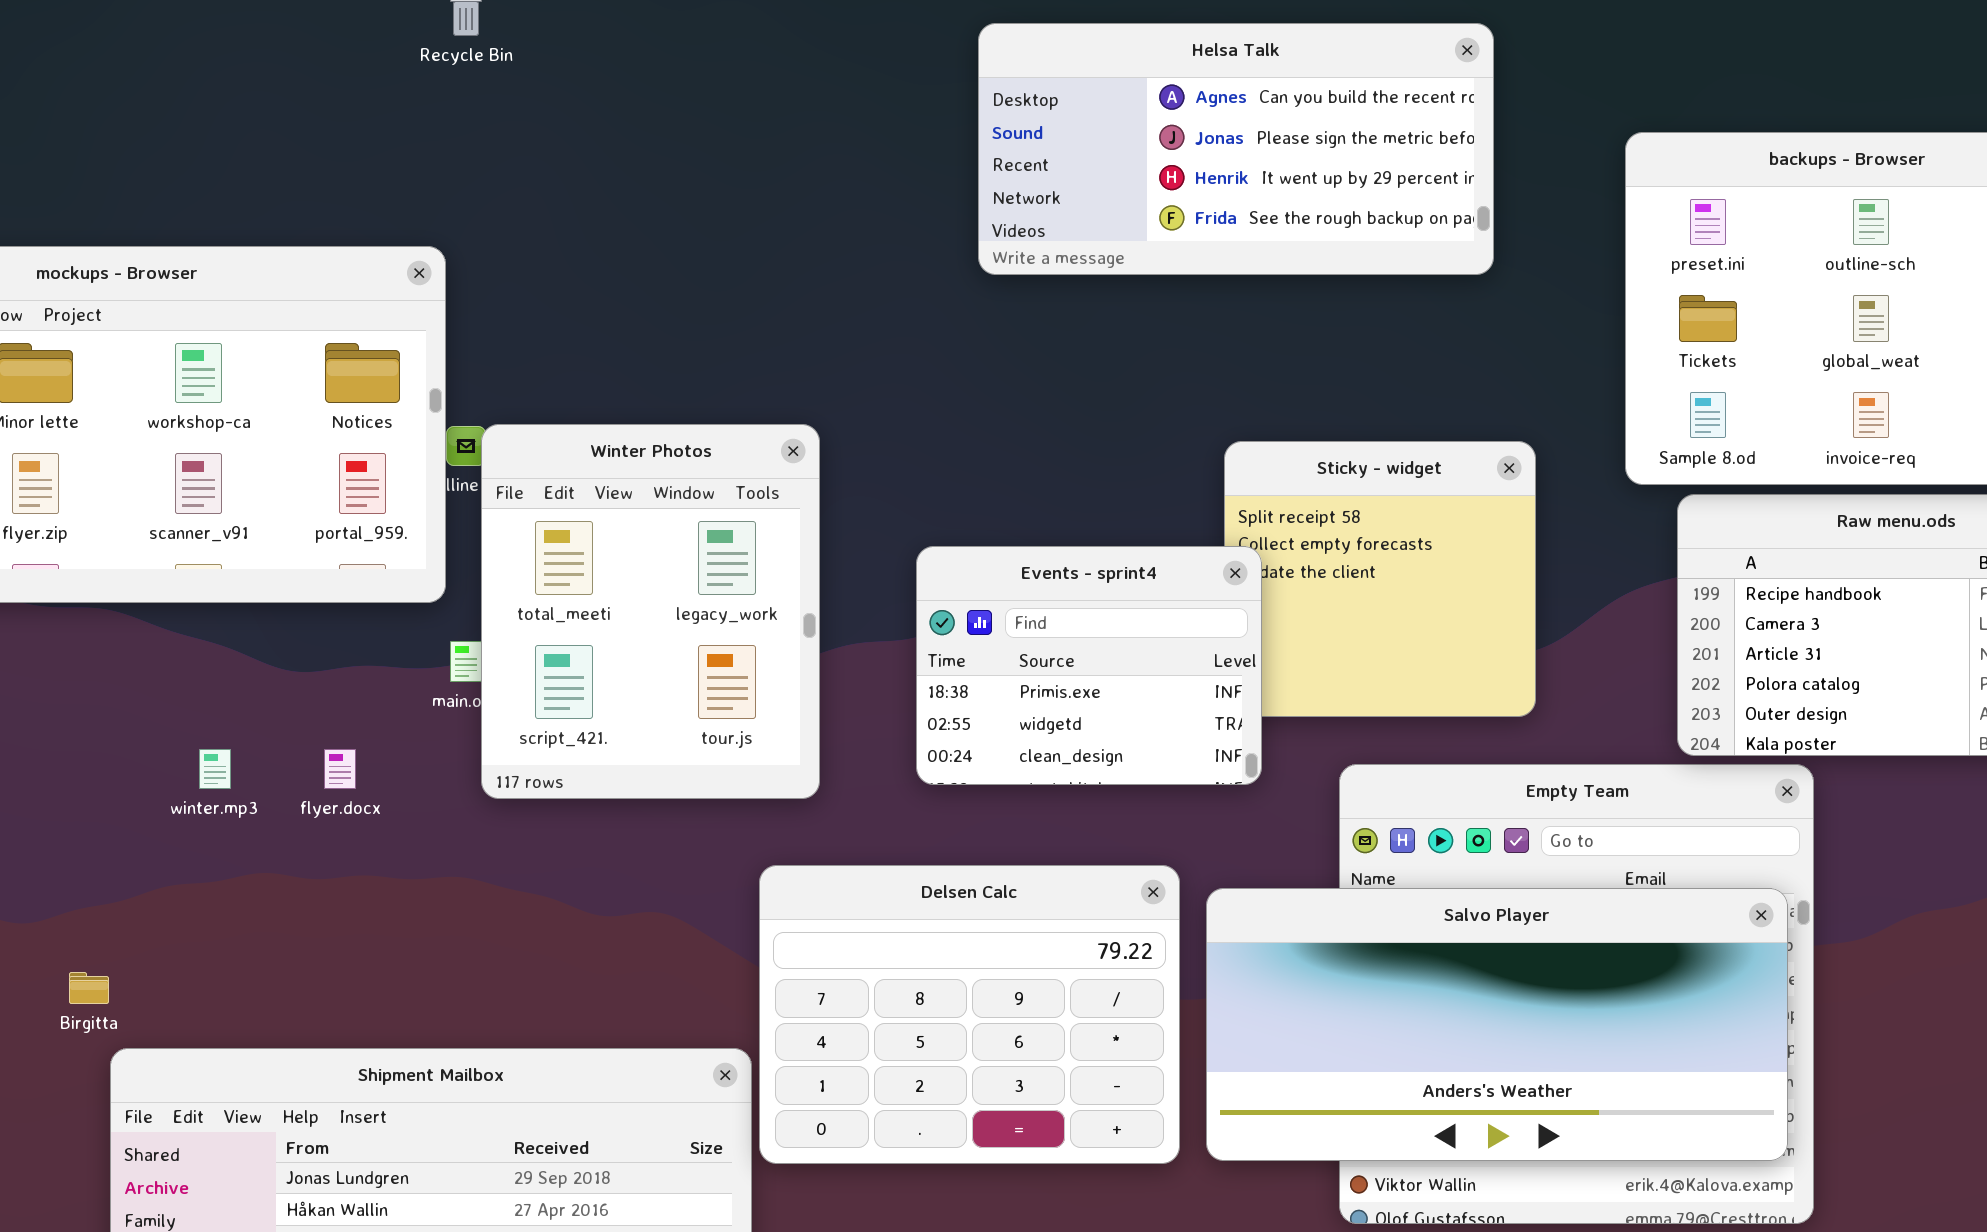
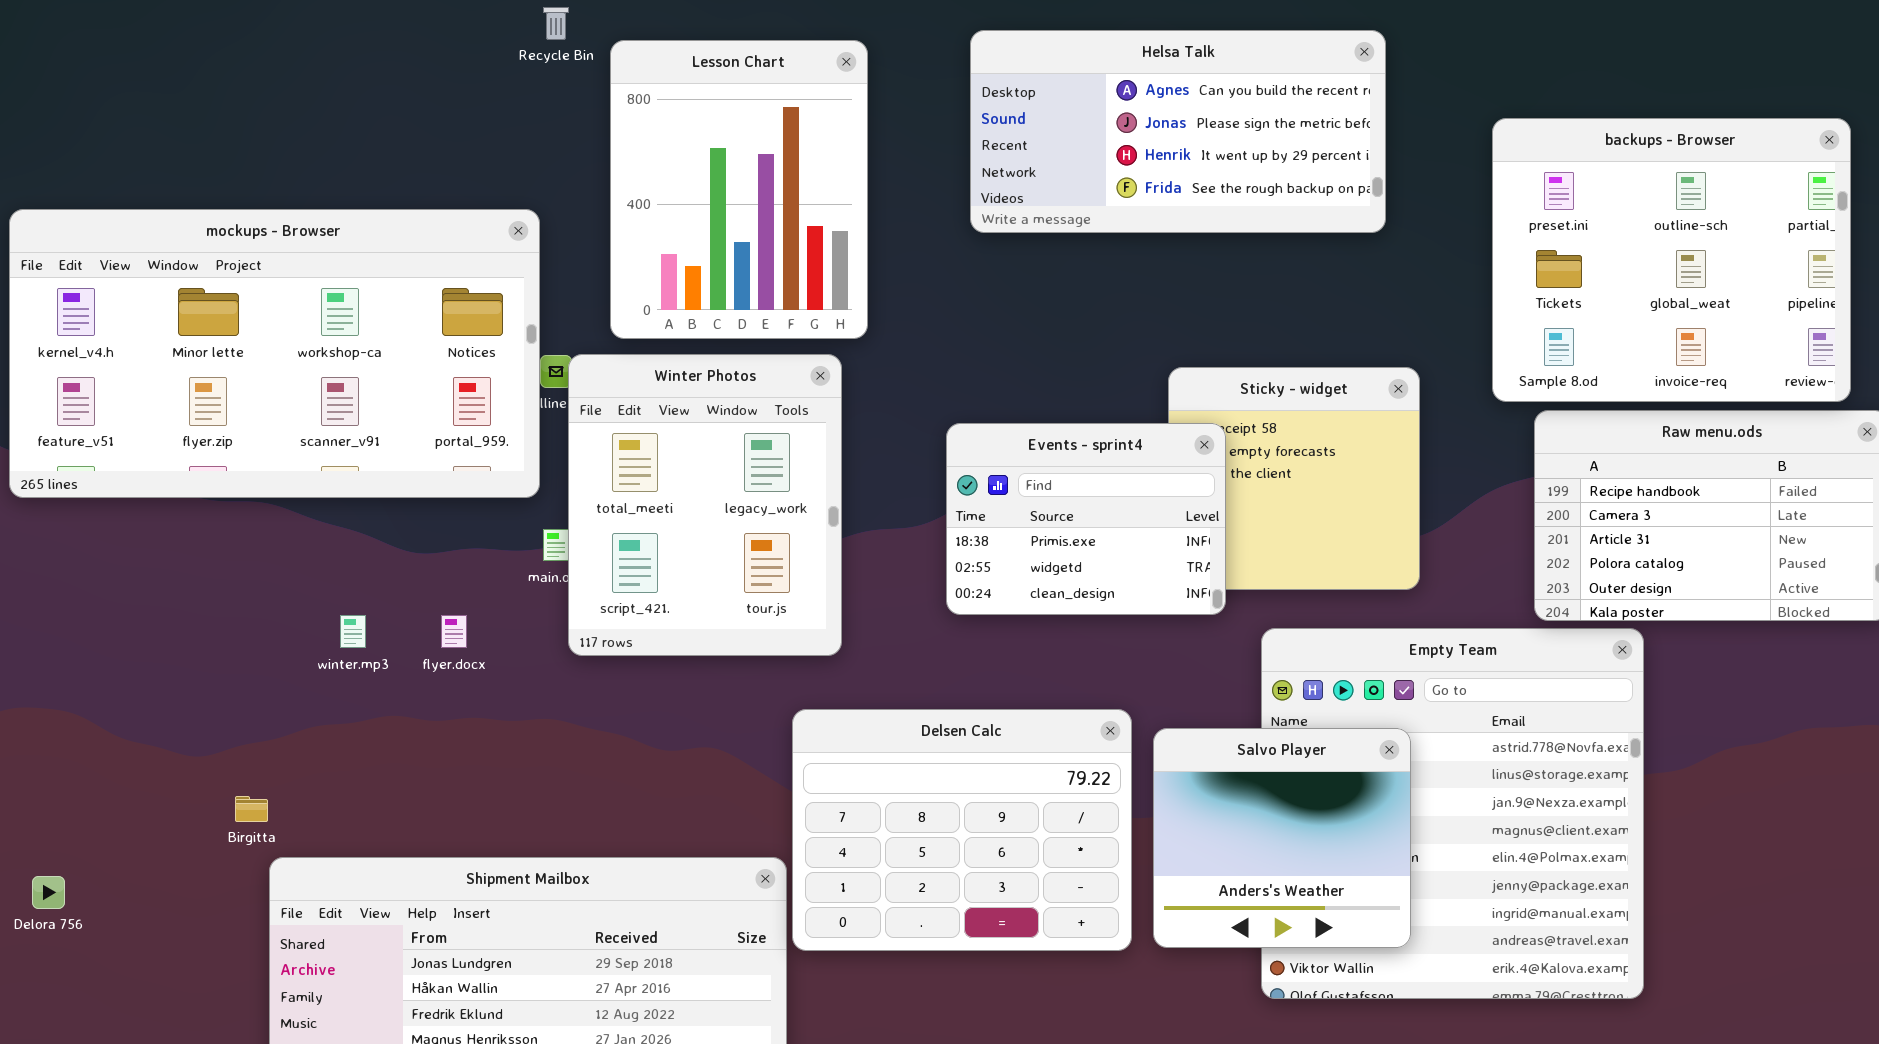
Lesson Chart: none -> [610,40,868,339], opened
Events - sprint4: [916,546,1262,785] -> [946,423,1226,615], moved
Salvo Player: [1206,888,1788,1161] -> [1153,728,1411,948], resized

